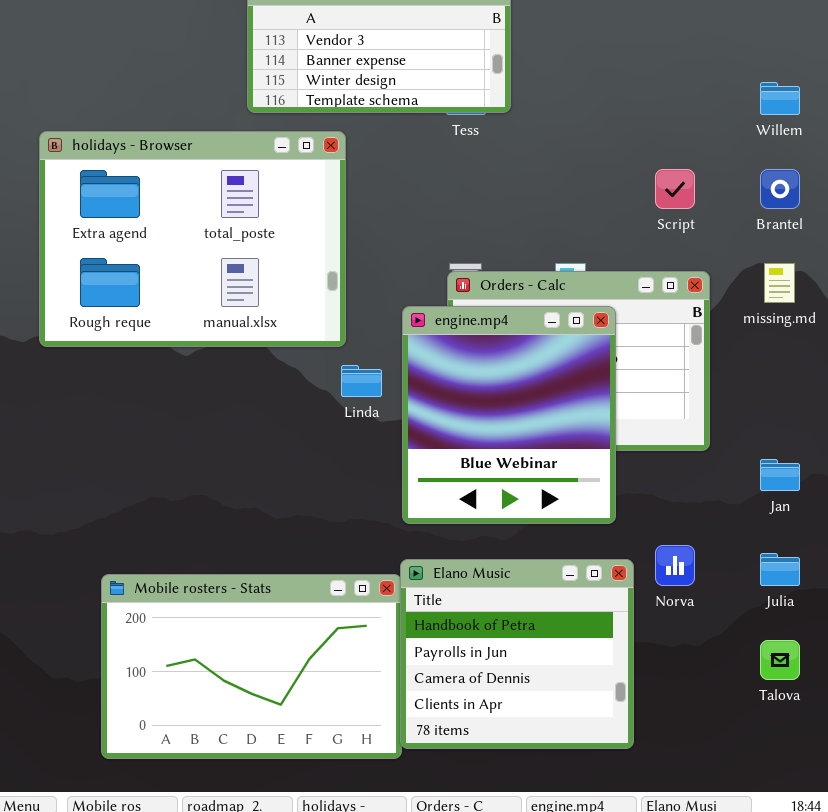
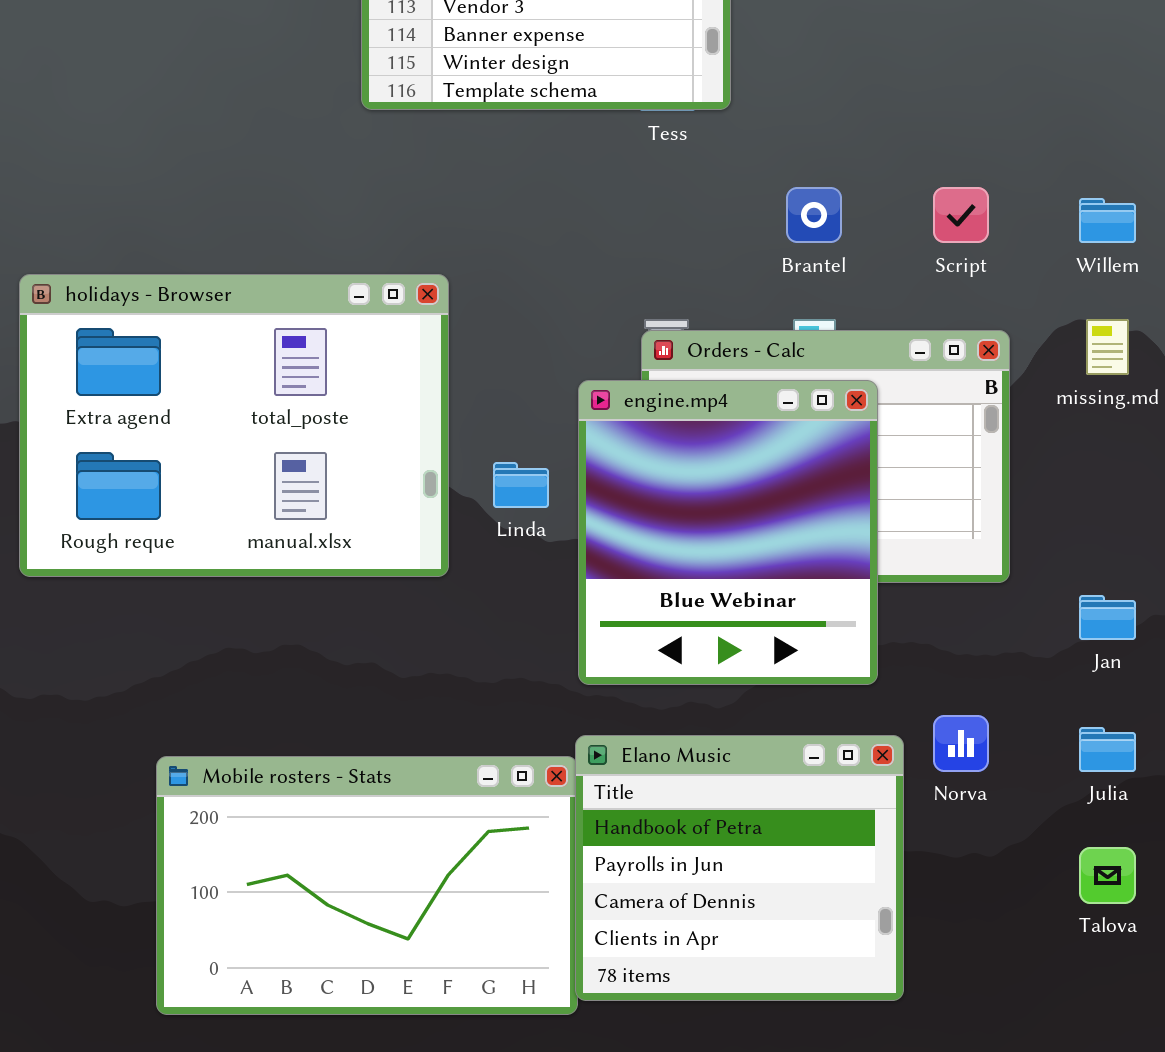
Willem: [760,82,800,115] -> [1079,198,1136,243], moved
holidays - Browser: [39,131,346,347] -> [19,274,449,577], moved
Brantel: [760,169,800,209] -> [786,187,842,243], moved

